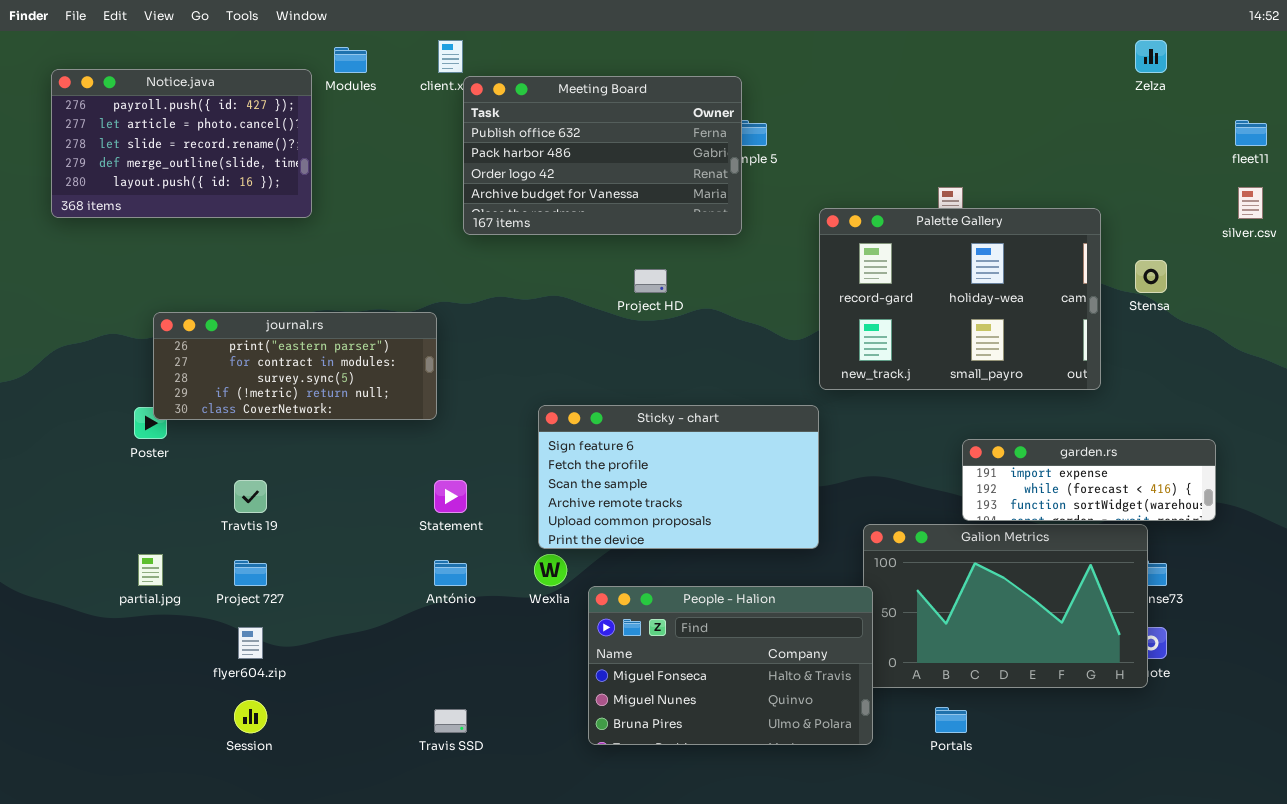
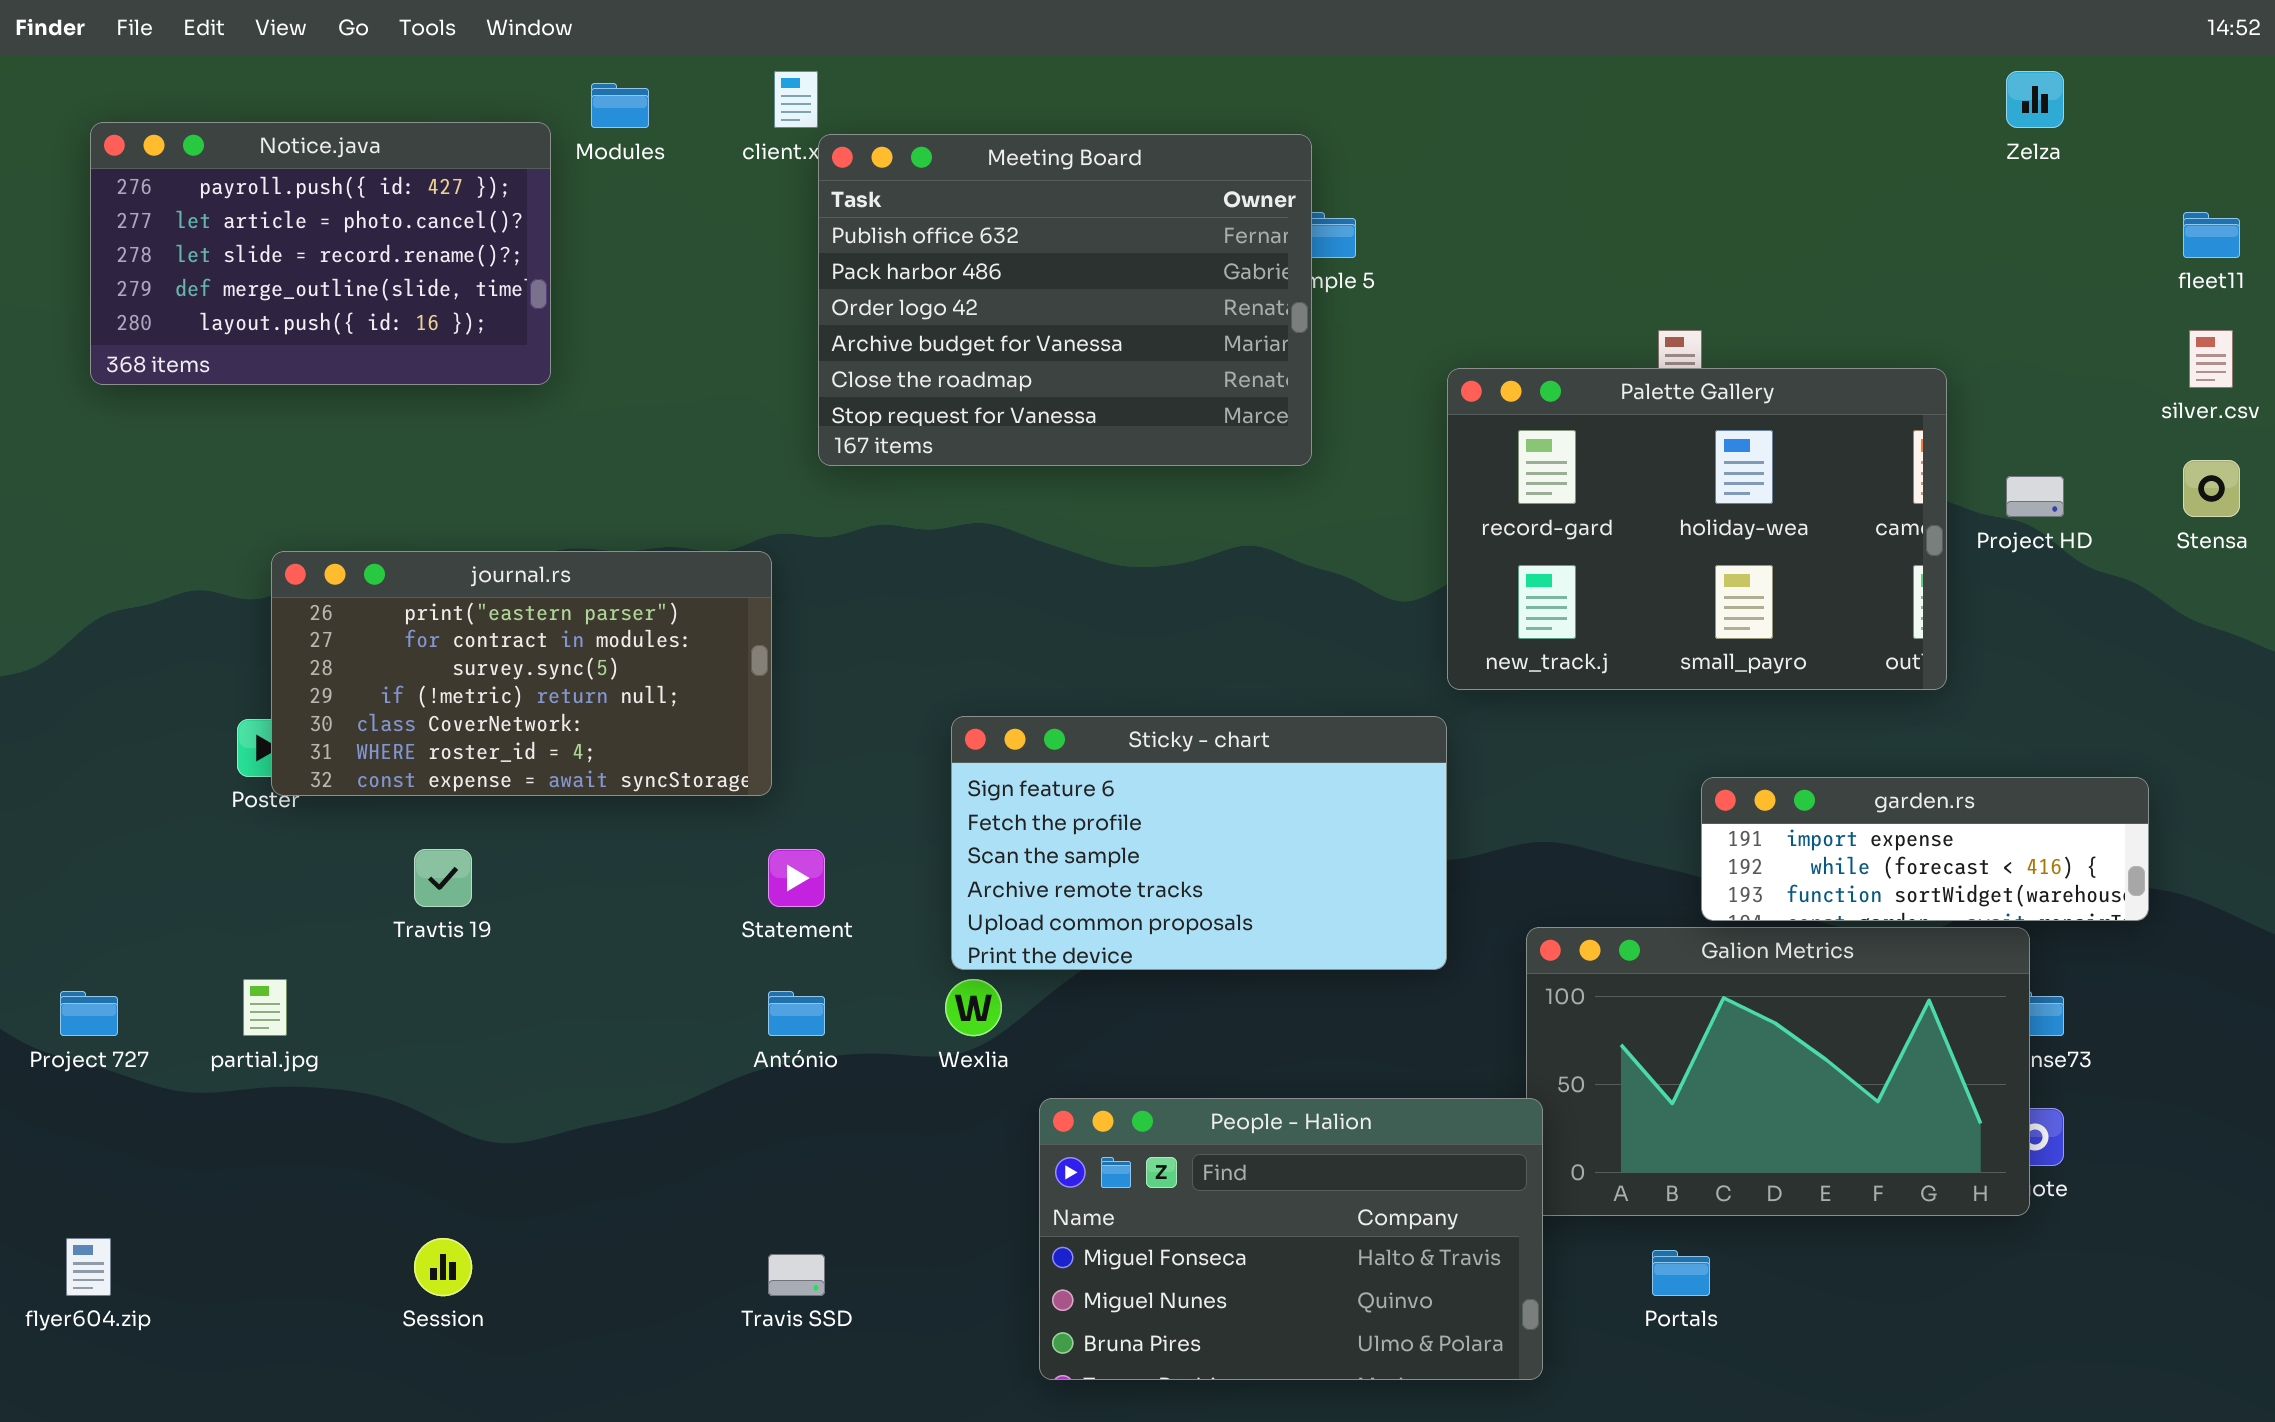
Meeting Board: [463,76,742,235] -> [818,134,1312,466], resized
Stensa: [1135,260,1167,293] -> [2183,460,2240,517], moved
Project HD: [634,269,667,293] -> [2006,476,2064,517], moved
journal.rs: [153,312,437,420] -> [271,551,772,796], resized
Project 727: [234,560,267,586] -> [60,991,118,1036], moved
People - Halion: [588,586,873,745] -> [1039,1098,1543,1380], moved
flyer604.zip: [238,627,263,659] -> [66,1238,111,1296], moved

